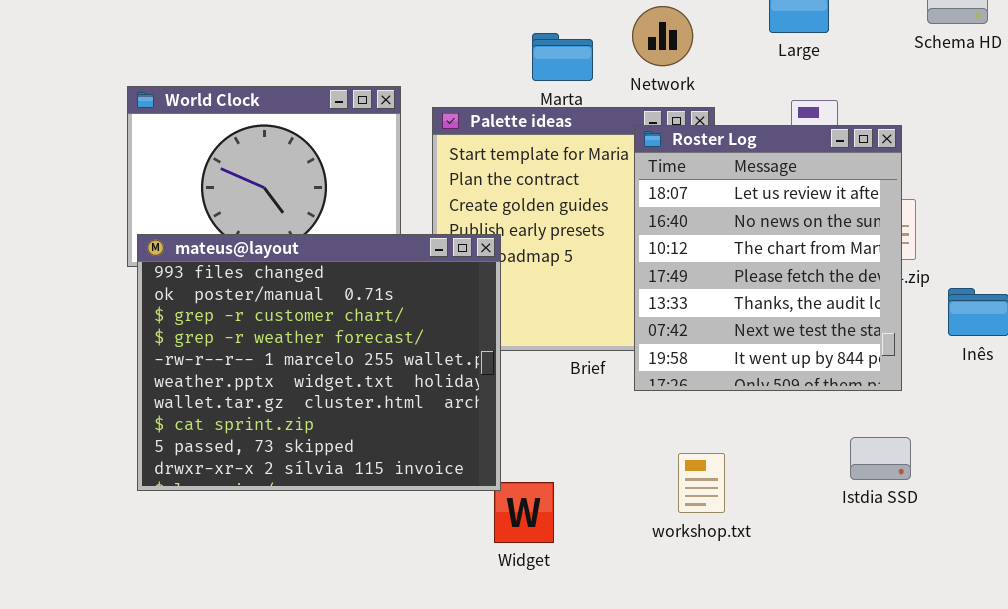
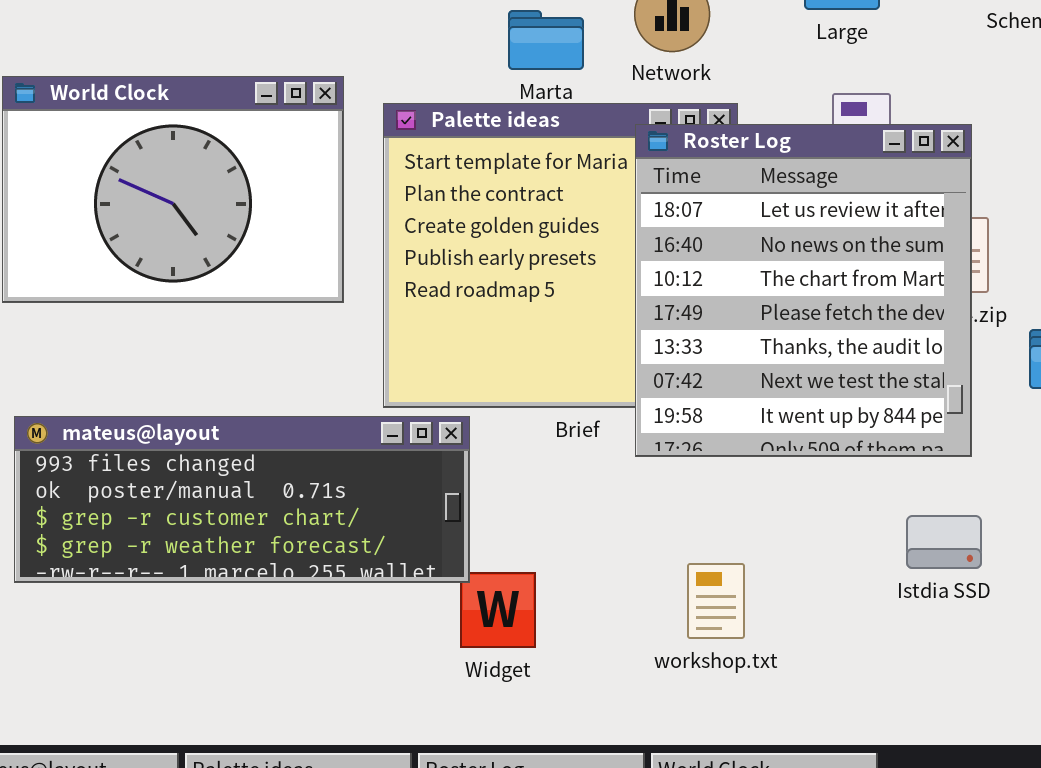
mateus@layout: [137,234,501,491] -> [14,416,470,583], resized
workshop.txt: [678,453,725,513] -> [687,563,745,639], moved

